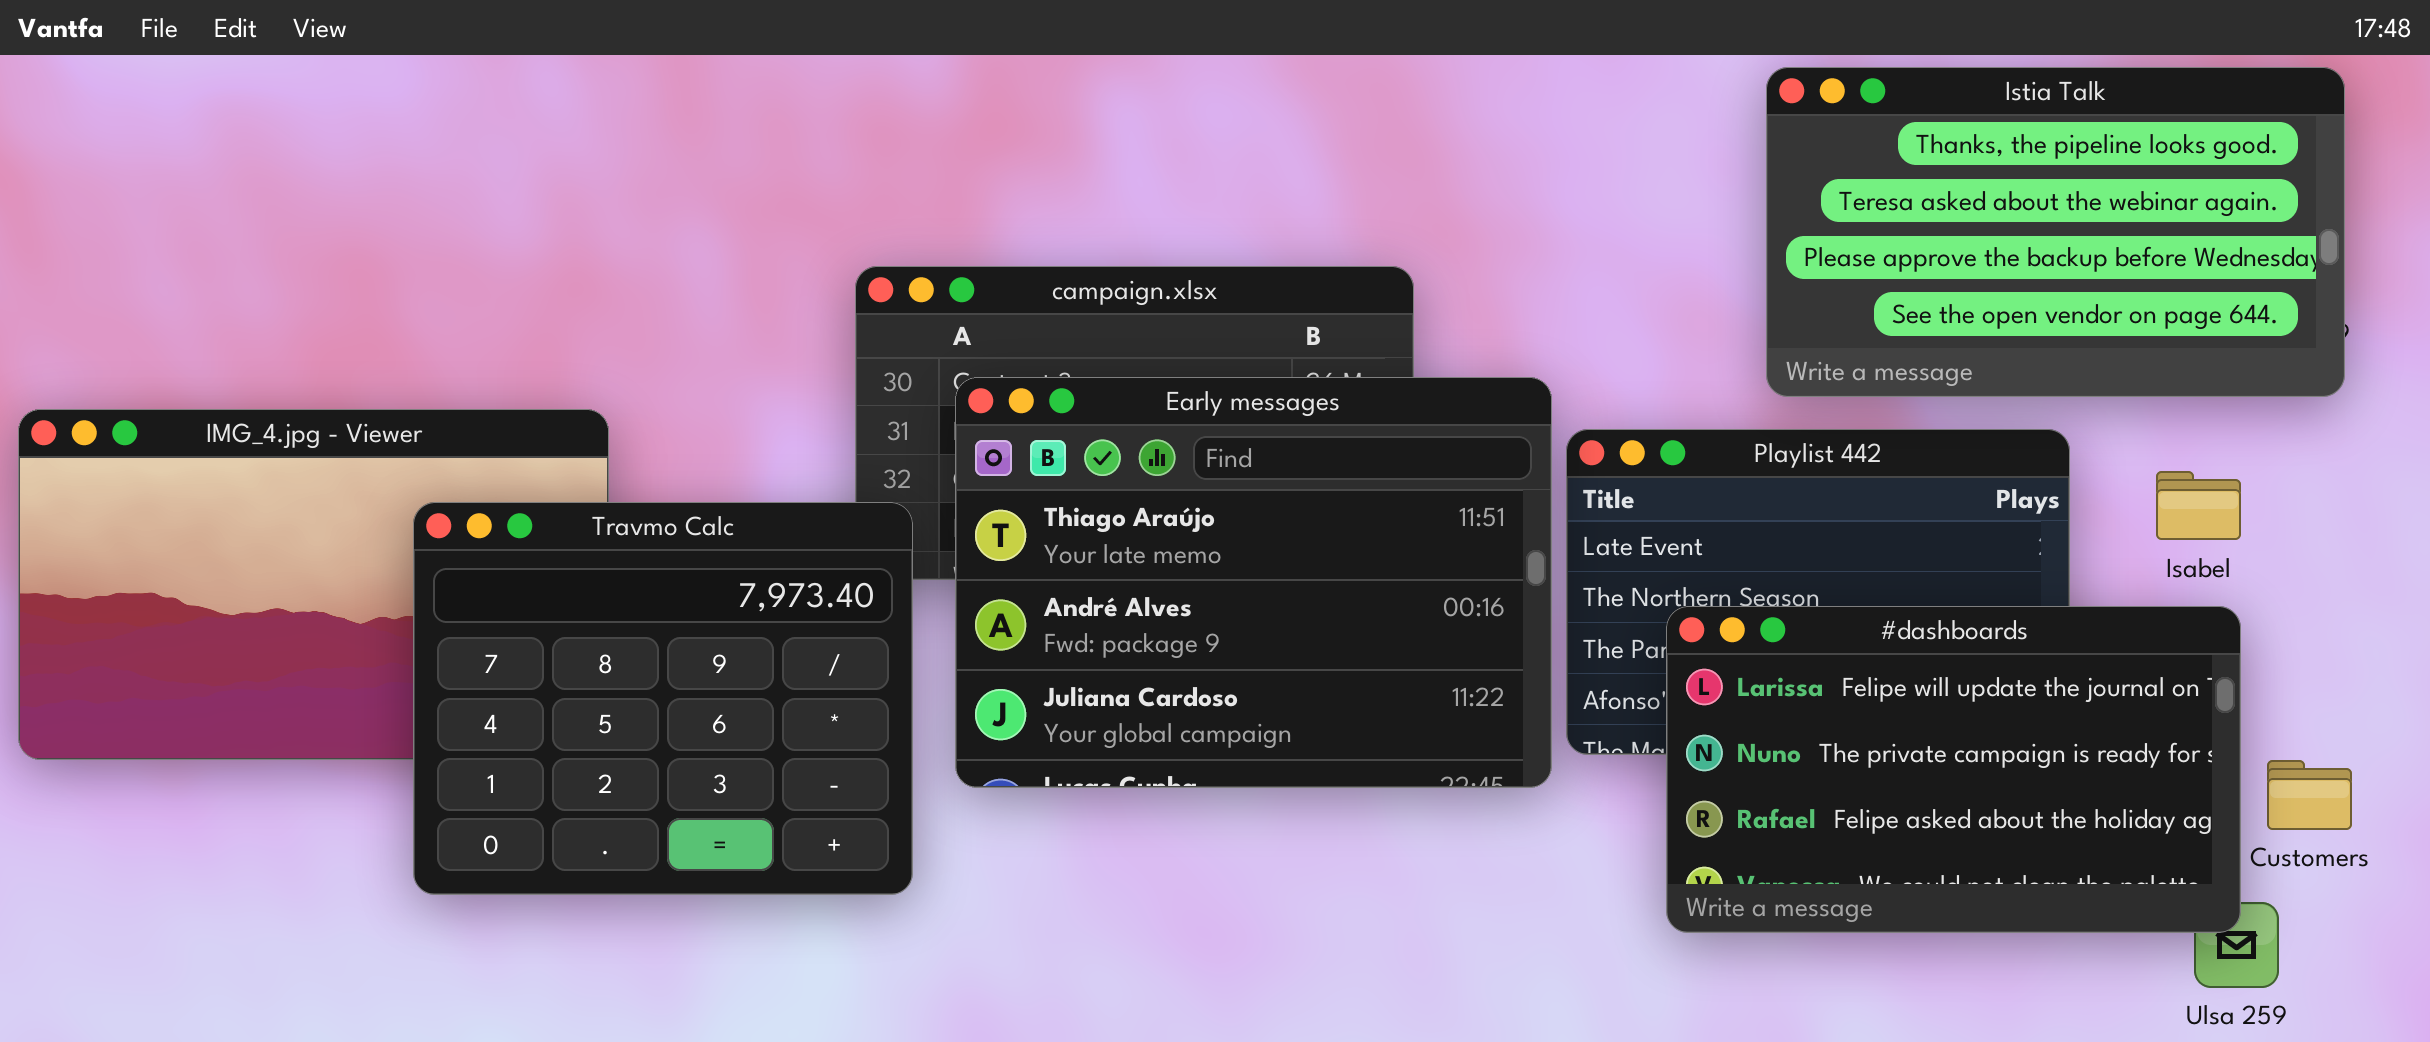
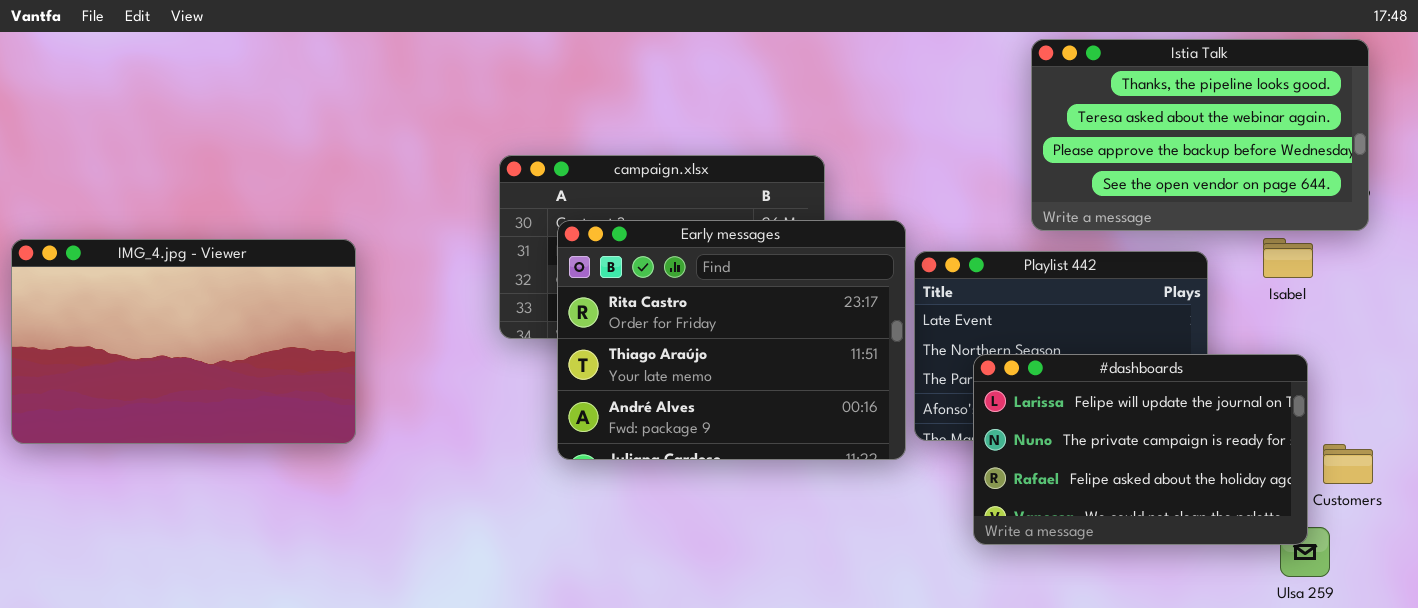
Early messages: [955,377,1552,788] -> [557,220,906,460], scrolled up 1 row
Isabel: [2156,471,2241,540] -> [1263,238,1313,278], moved
Travmo Calc: [413,502,913,895] -> none, closed

